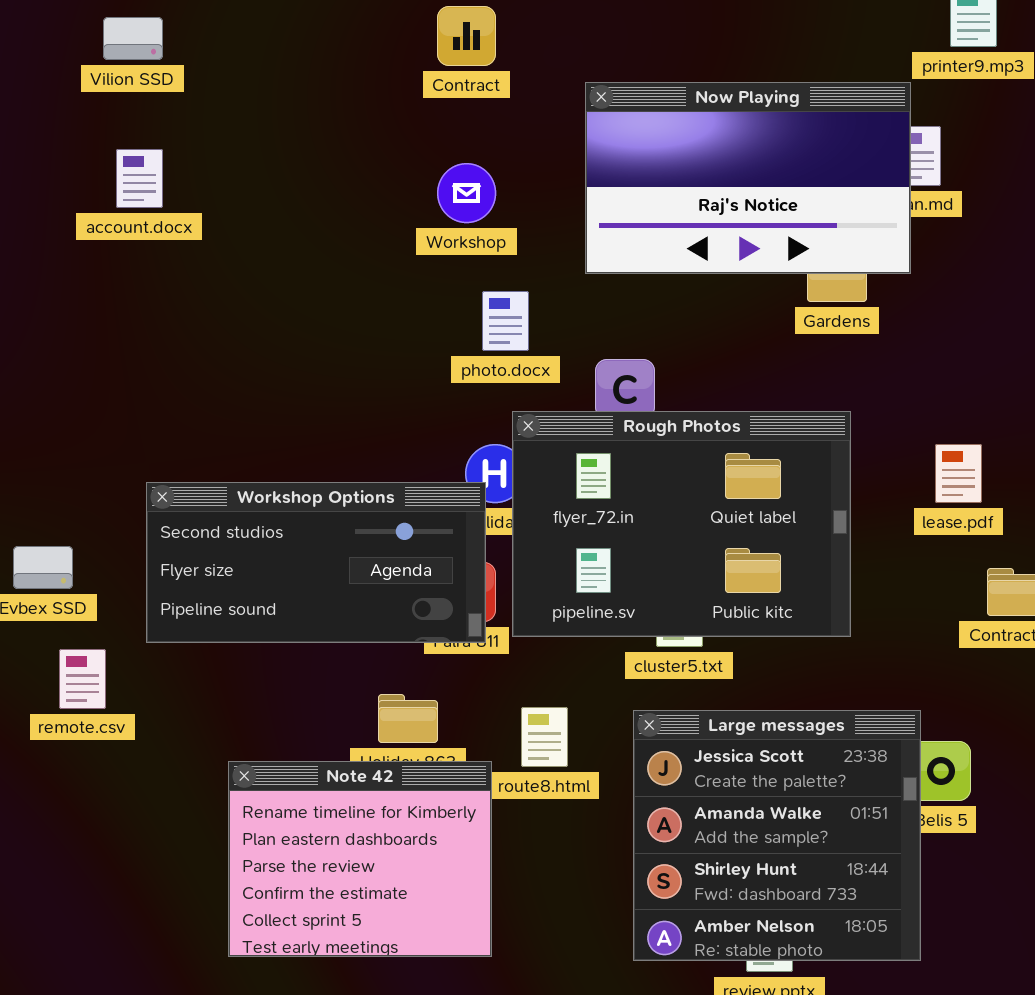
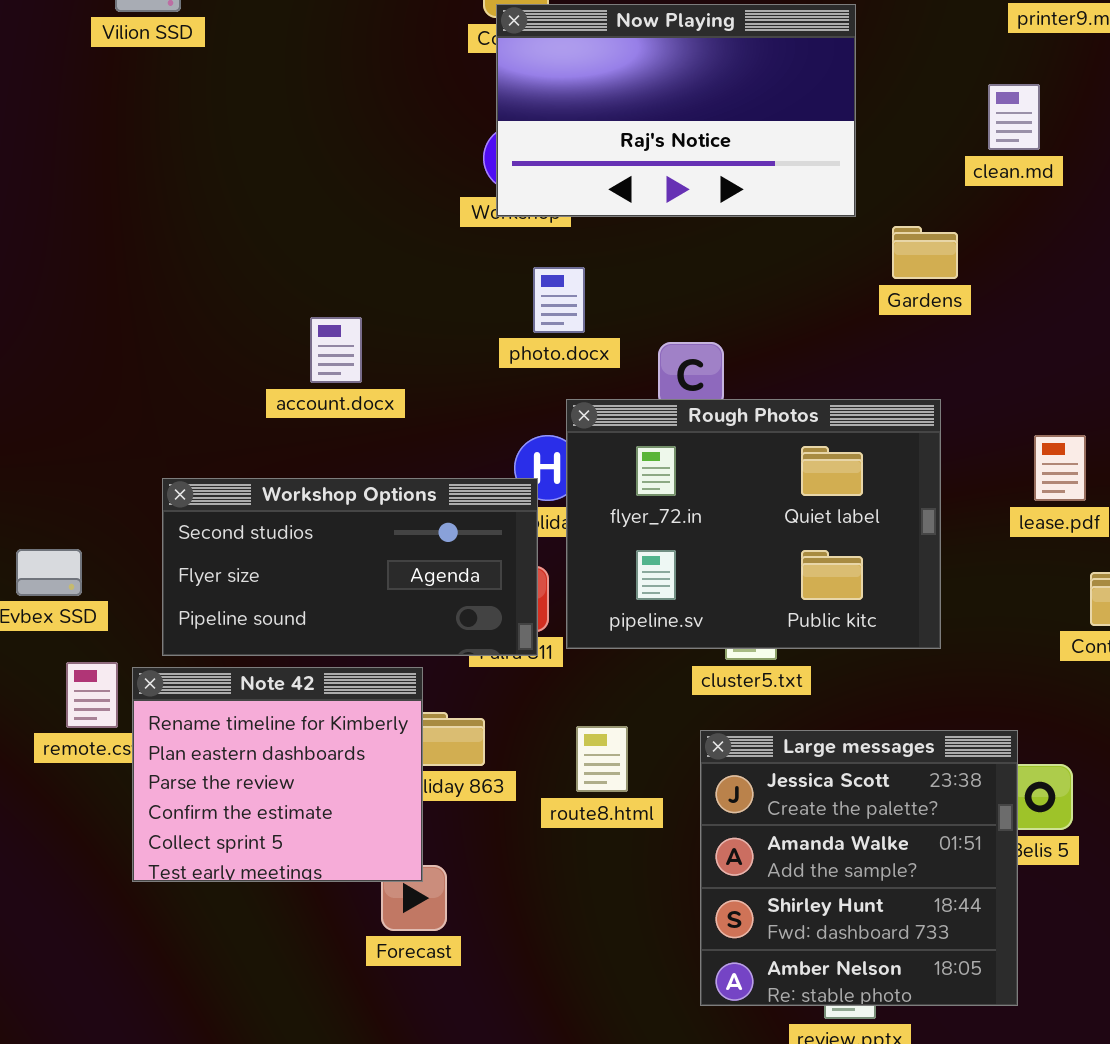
Now Playing: [585,82,911,274] -> [496,4,856,217], moved
account.docx: [116,149,163,208] -> [310,317,362,383], moved
Note 42: [228,761,492,957] -> [132,667,423,882], moved

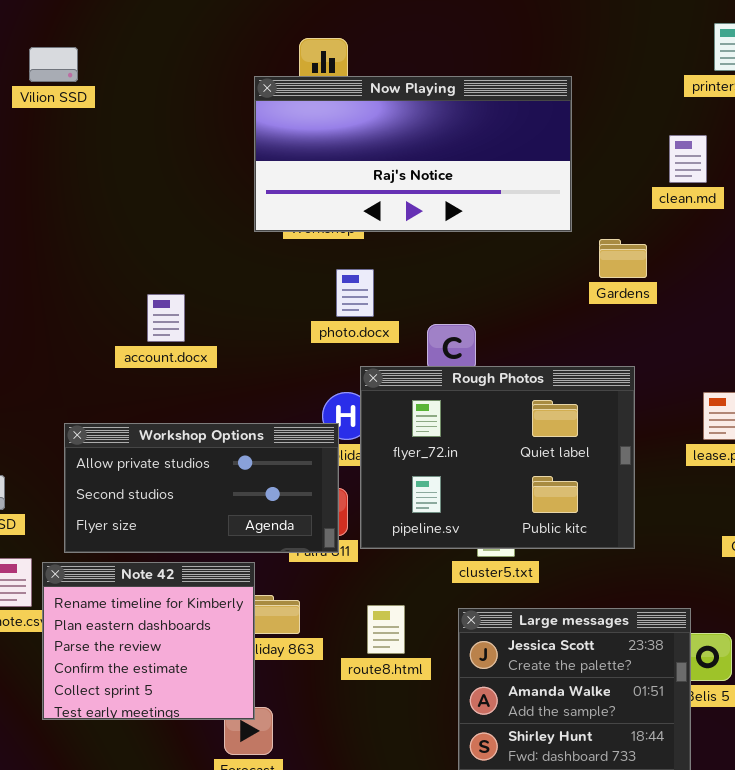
Now Playing: [496,4,856,217] -> [254,76,572,232], resized
account.docx: [310,317,362,383] -> [147,294,185,342], moved
Workshop Options: [162,478,538,656] -> [64,423,339,553], scrolled up 1 row

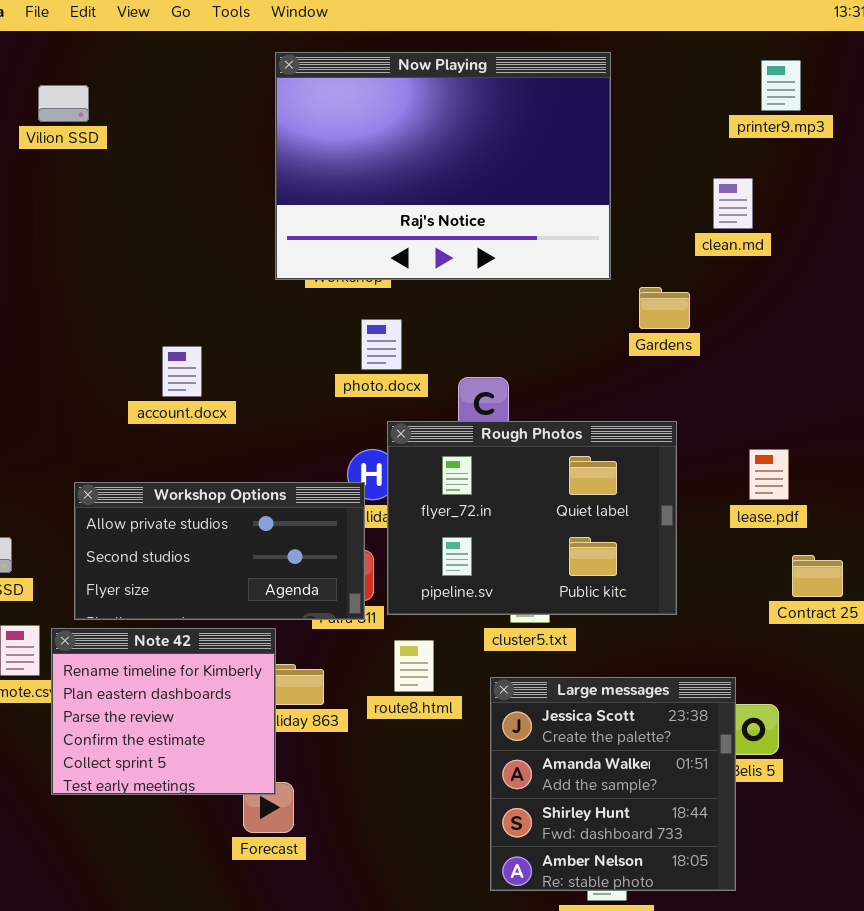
Now Playing: [254,76,572,232] -> [275,52,611,280], resized
route8.html: [367,605,405,654] -> [394,640,434,692], moved

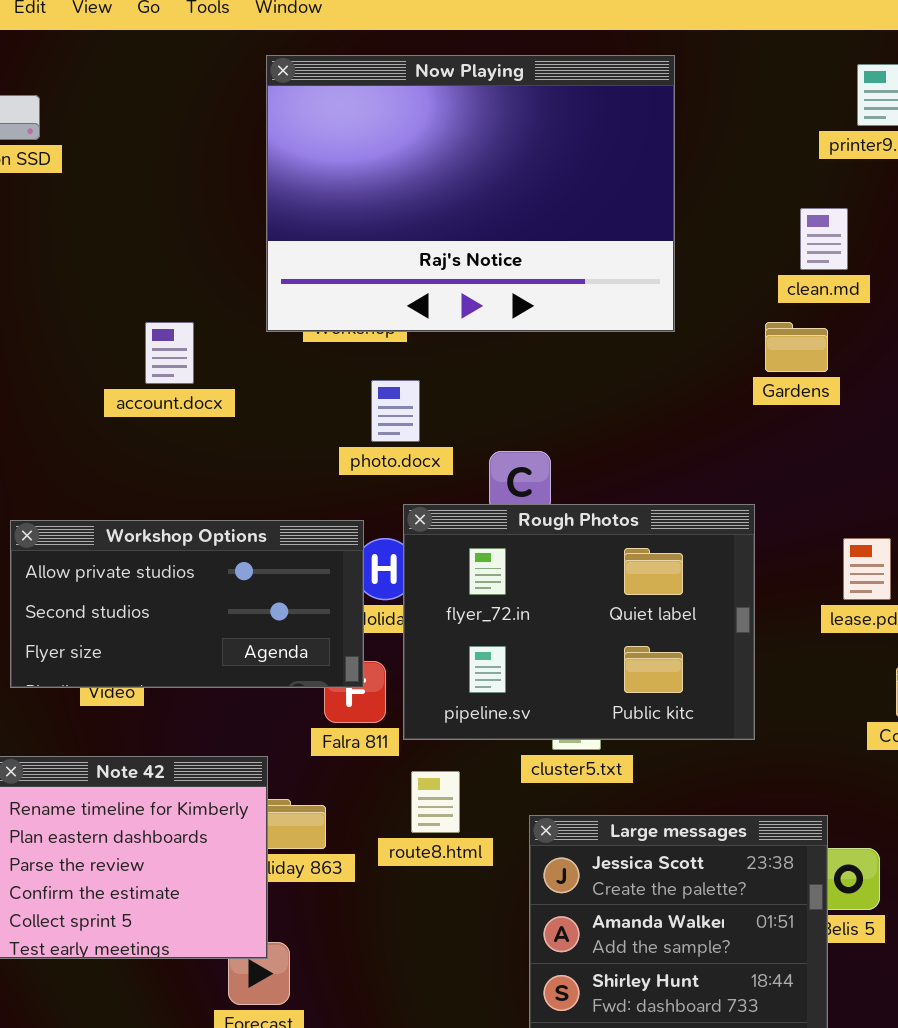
Gardens: [639,287,690,329] -> [765,322,828,372], moved
account.docx: [162,346,202,397] -> [145,322,194,384], moved
Workshop Options: [74,482,365,620] -> [10,520,364,688], moved

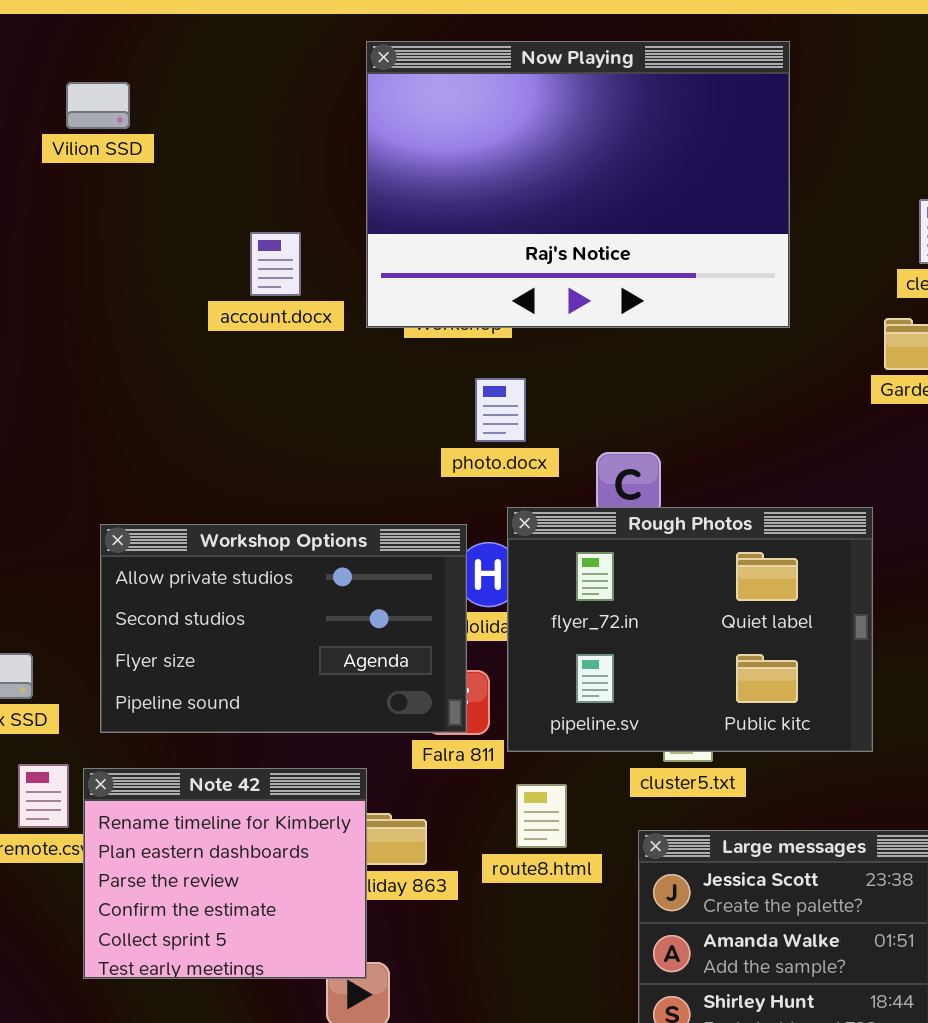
account.docx: [145,322,194,384] -> [250,232,301,296], moved
Workshop Options: [10,520,364,688] -> [100,524,467,733], resized

